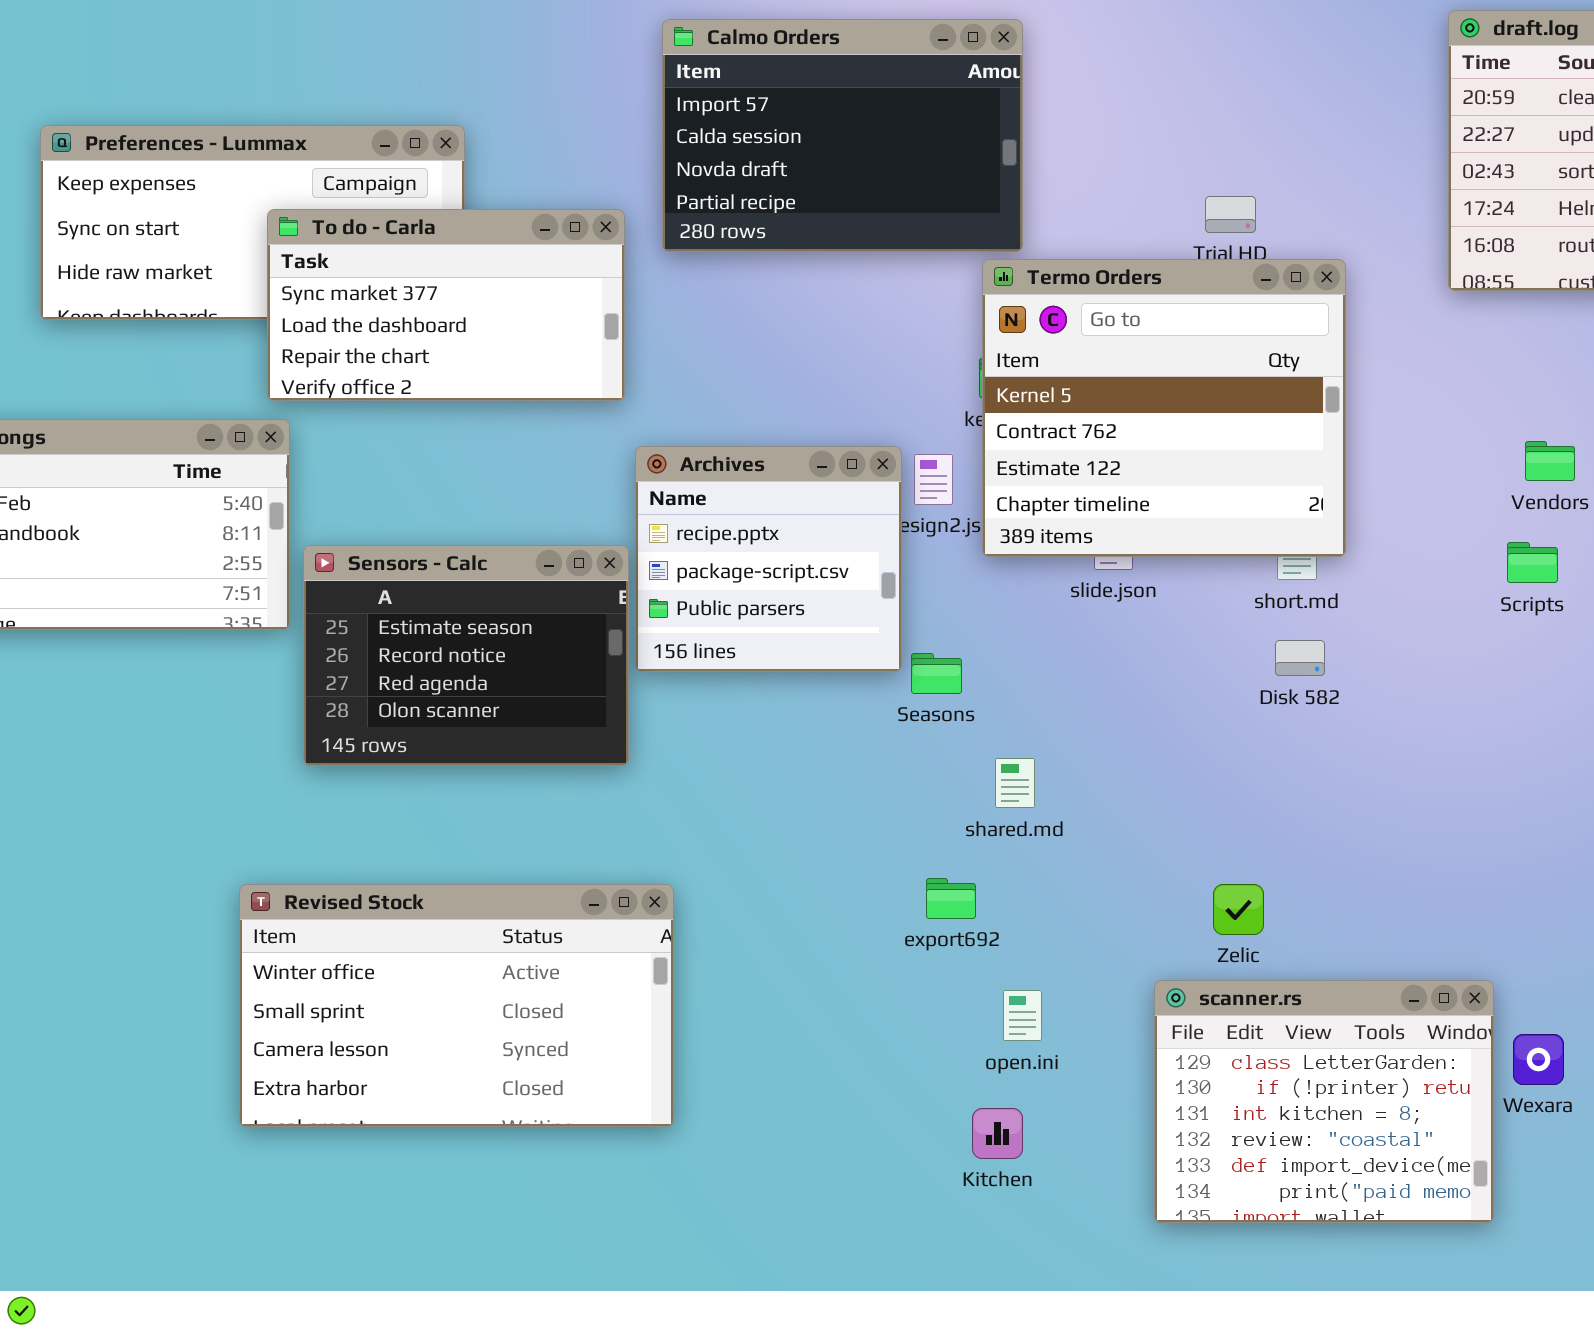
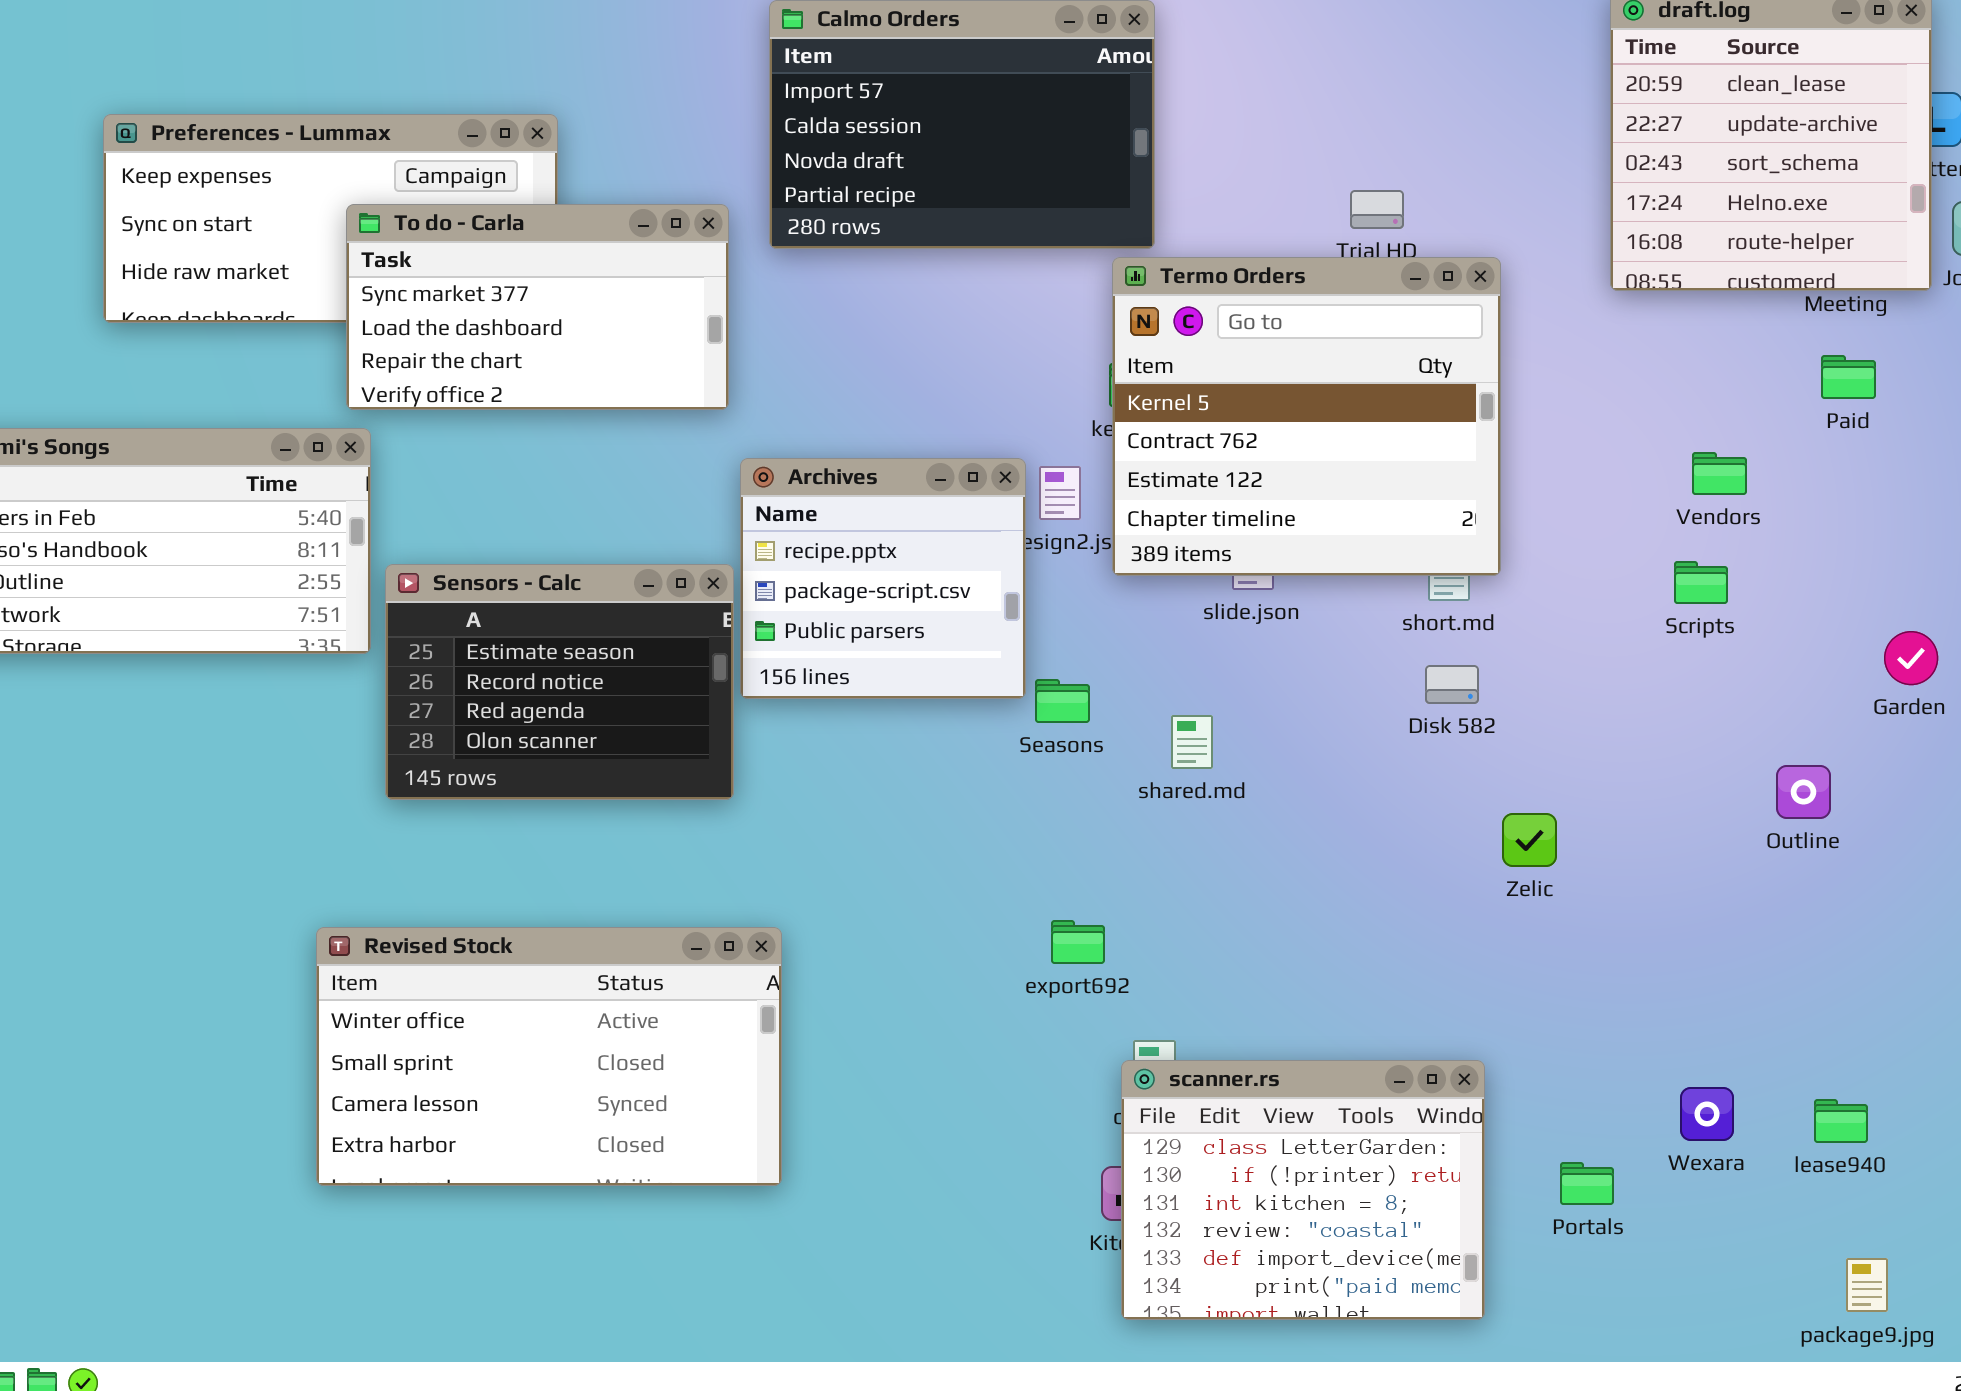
shared.md: [995,758,1035,808] -> [1171,715,1213,769], moved
Zelic: [1213,884,1264,935] -> [1502,813,1557,867], moved
scanner.rs: [1154,980,1494,1223] -> [1121,1060,1485,1320], moved

